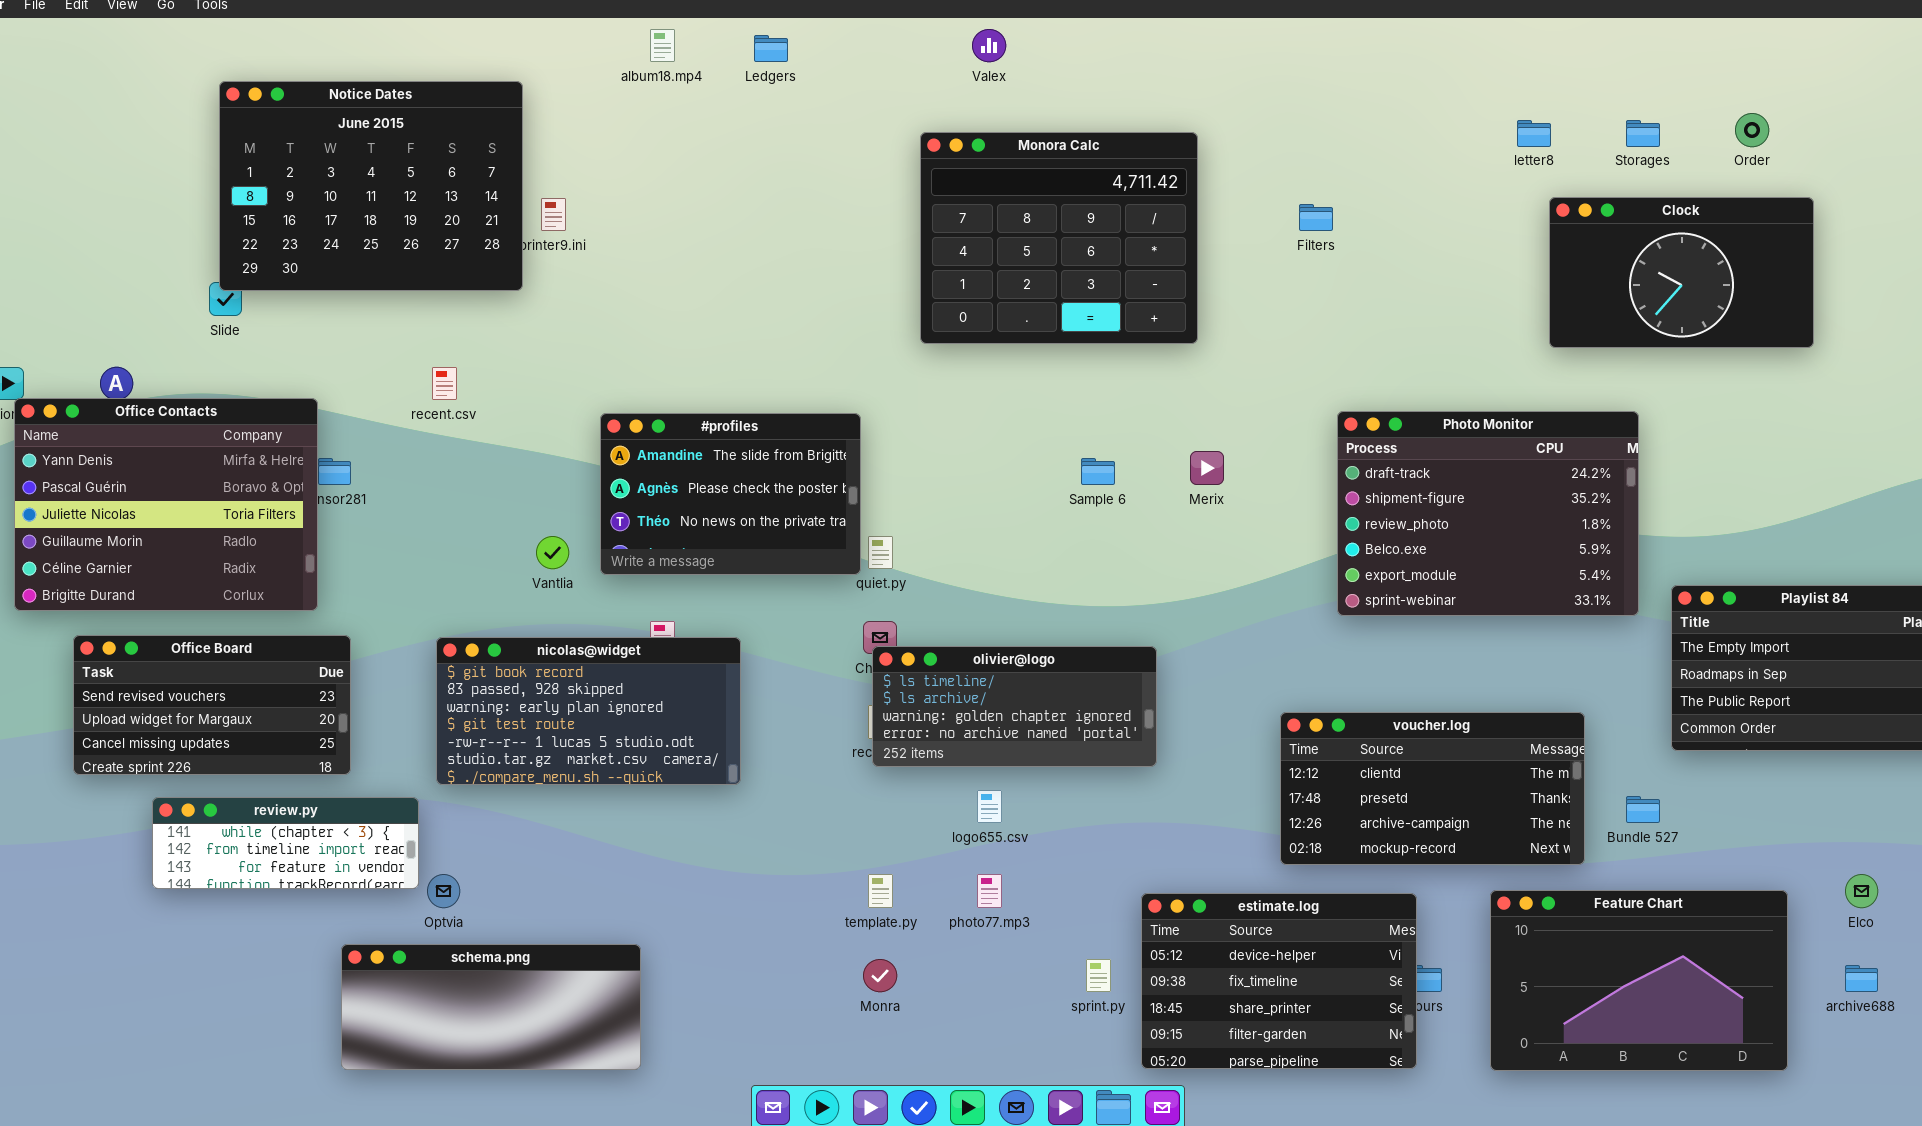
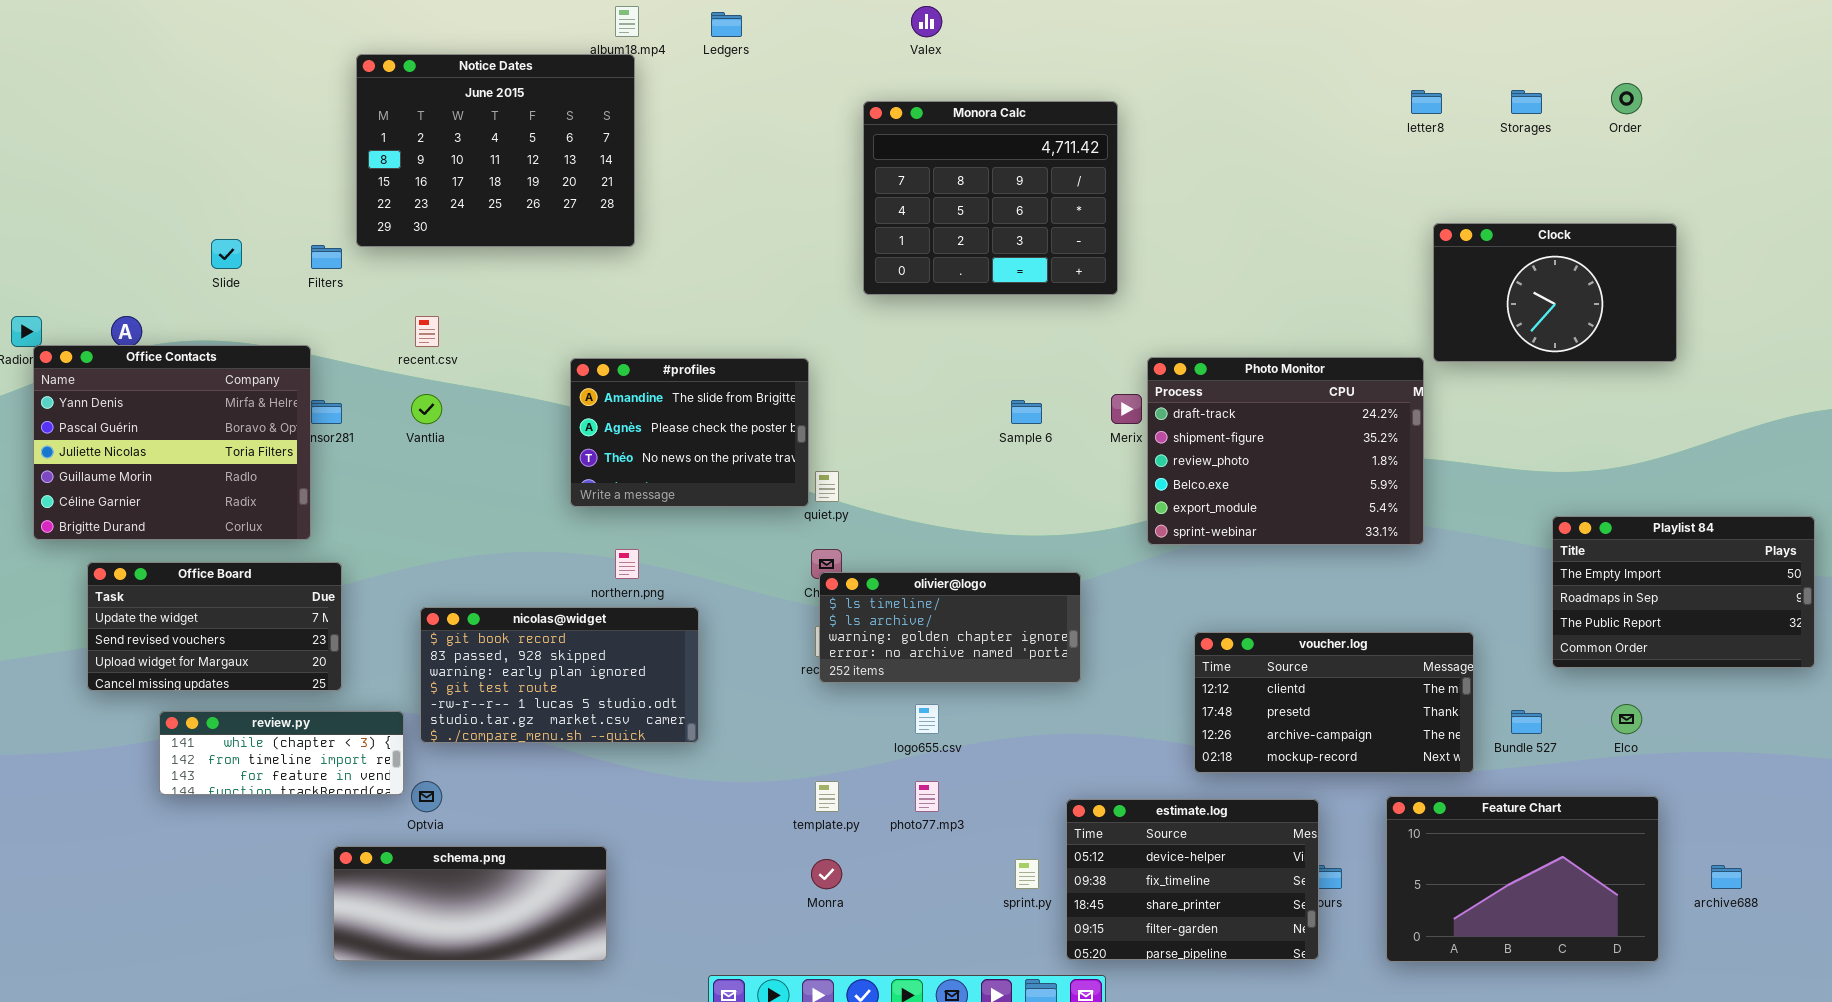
Notice Dates: [219,81,523,291] -> [356,54,635,247], moved
Clock: [1549,197,1814,348] -> [1433,223,1677,362], moved
Filters: [1299,204,1333,231] -> [311,245,342,269], moved
Photo Monitor: [1337,411,1639,616] -> [1147,357,1424,545], moved
Vantlia: [536,536,569,569] -> [411,394,442,424], moved
Office Board: [73,635,351,775] -> [87,562,342,691], scrolled up 1 row
nicolas@widget: [436,637,741,785] -> [420,607,699,743], moved
Elco: [1845,874,1878,908] -> [1611,704,1642,734], moved

